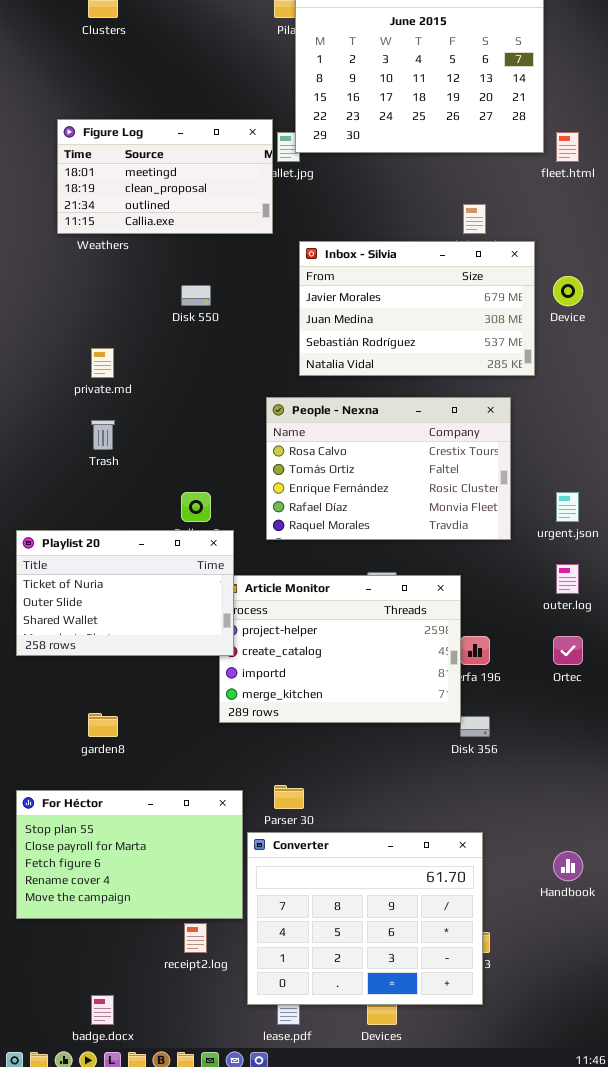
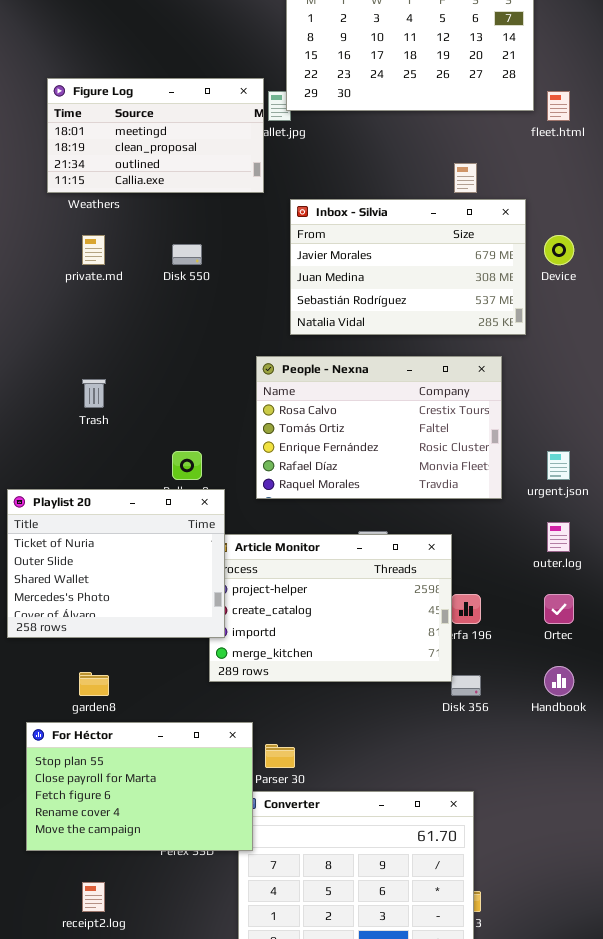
private.md: [91,348,114,378] -> [82,235,105,265], moved
Playlist 20: [16,530,234,656] -> [7,489,225,638], resized
For Héctor: [16,790,243,919] -> [26,722,253,851], moved
Handbook: [553,851,583,881] -> [544,666,574,696], moved
receipt2.log: [184,923,207,953] -> [82,882,105,912], moved

